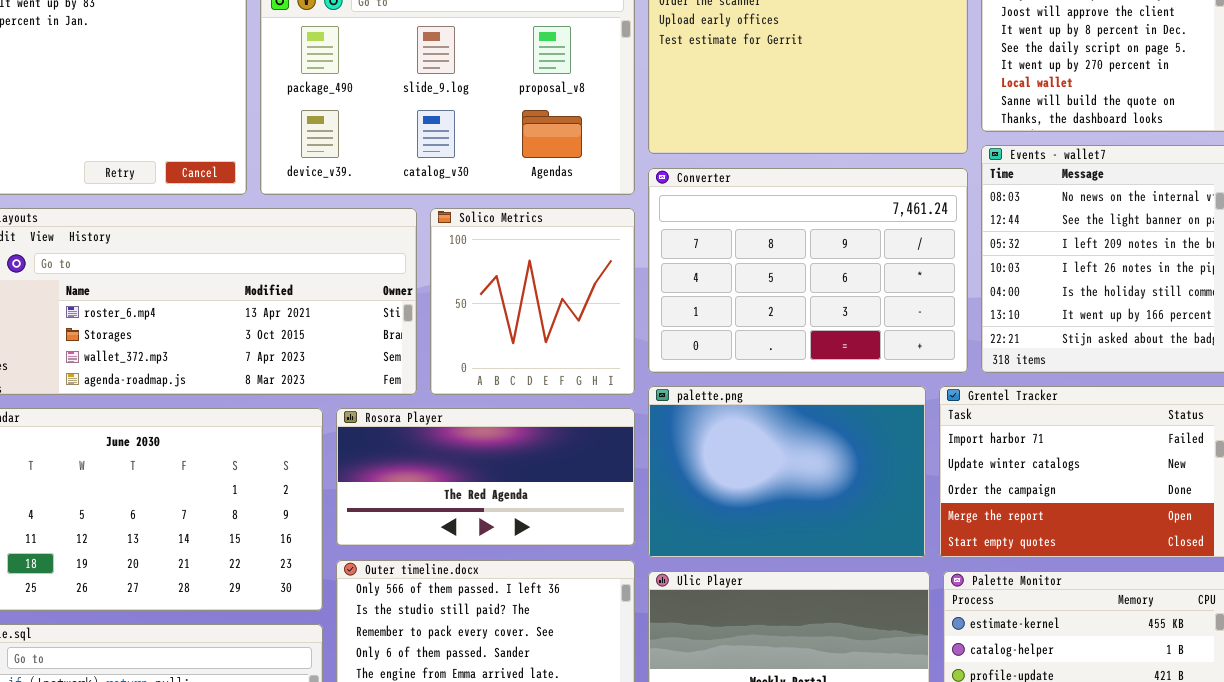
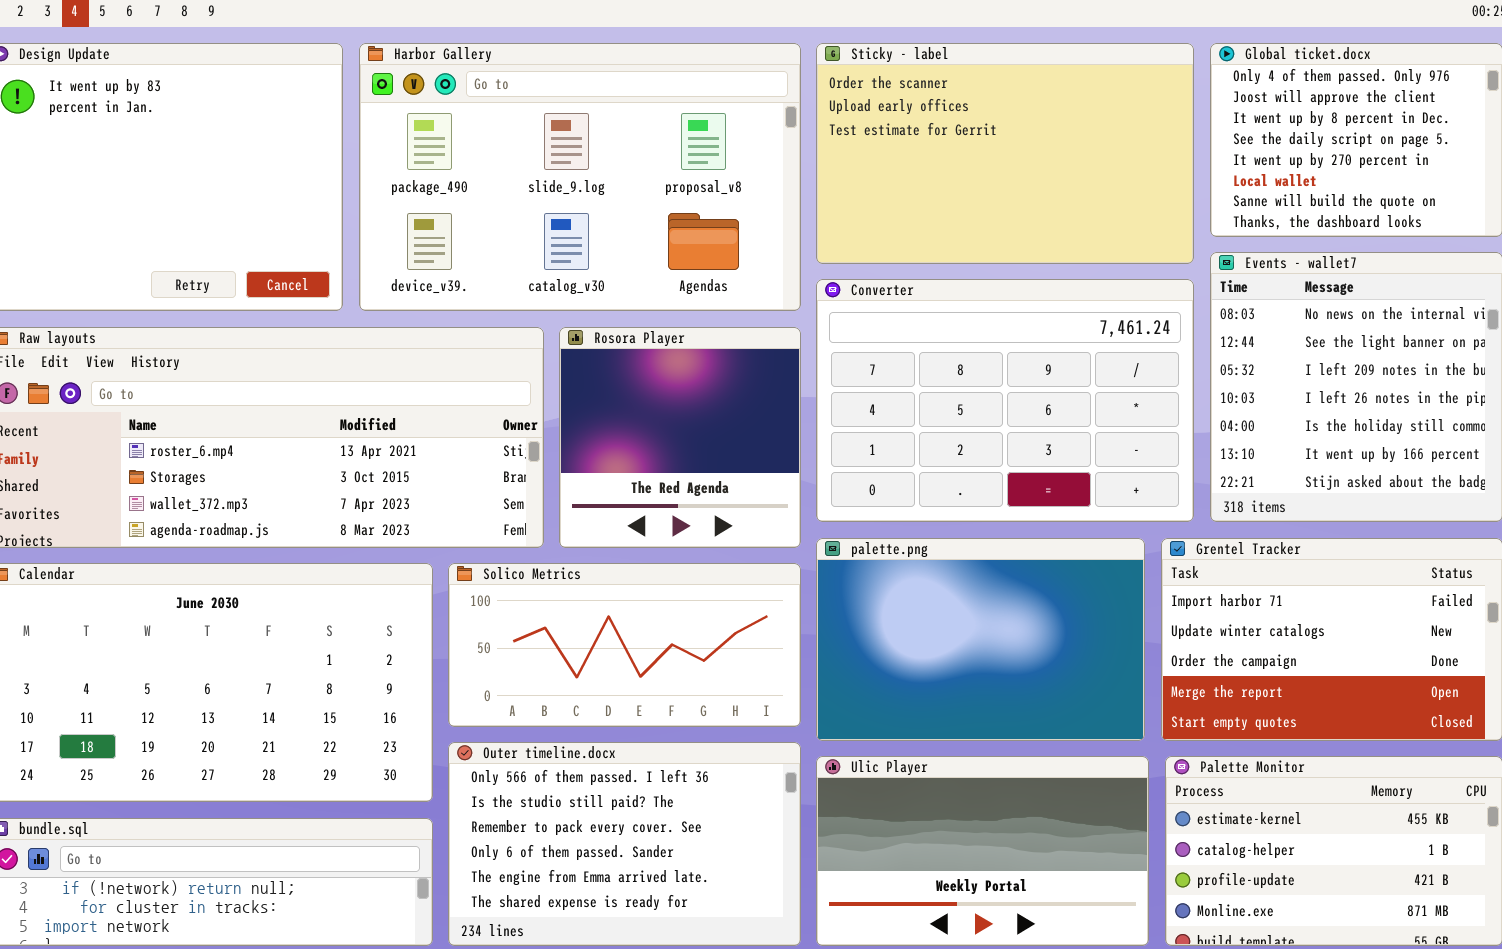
Solico Metrics: [430,208,635,395] -> [448,563,801,727], moved, resized
Rosora Player: [336,408,635,546] -> [559,327,801,548], moved, resized

